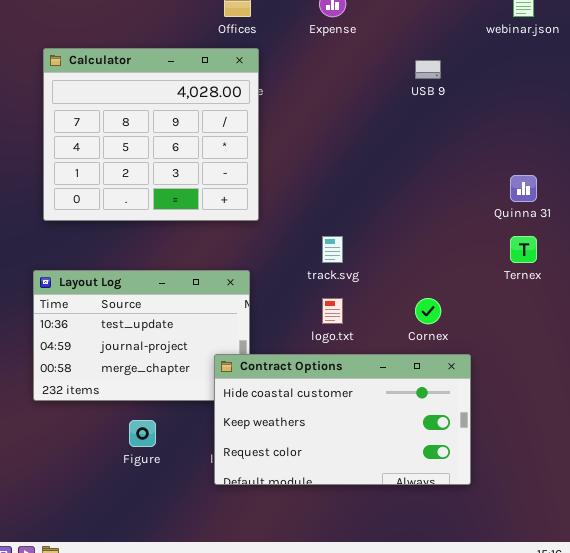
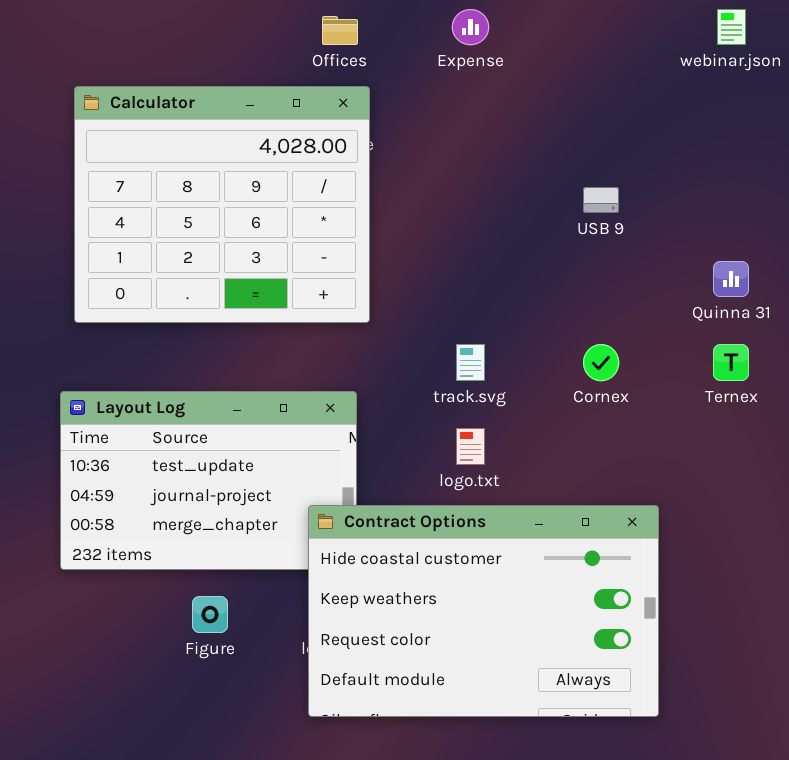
USB 9: [415,60,441,79] -> [583,187,619,213], moved
Cornex: [415,298,441,324] -> [583,344,619,381], moved
Contract Options: [214,354,471,485] -> [308,505,659,717], resized

